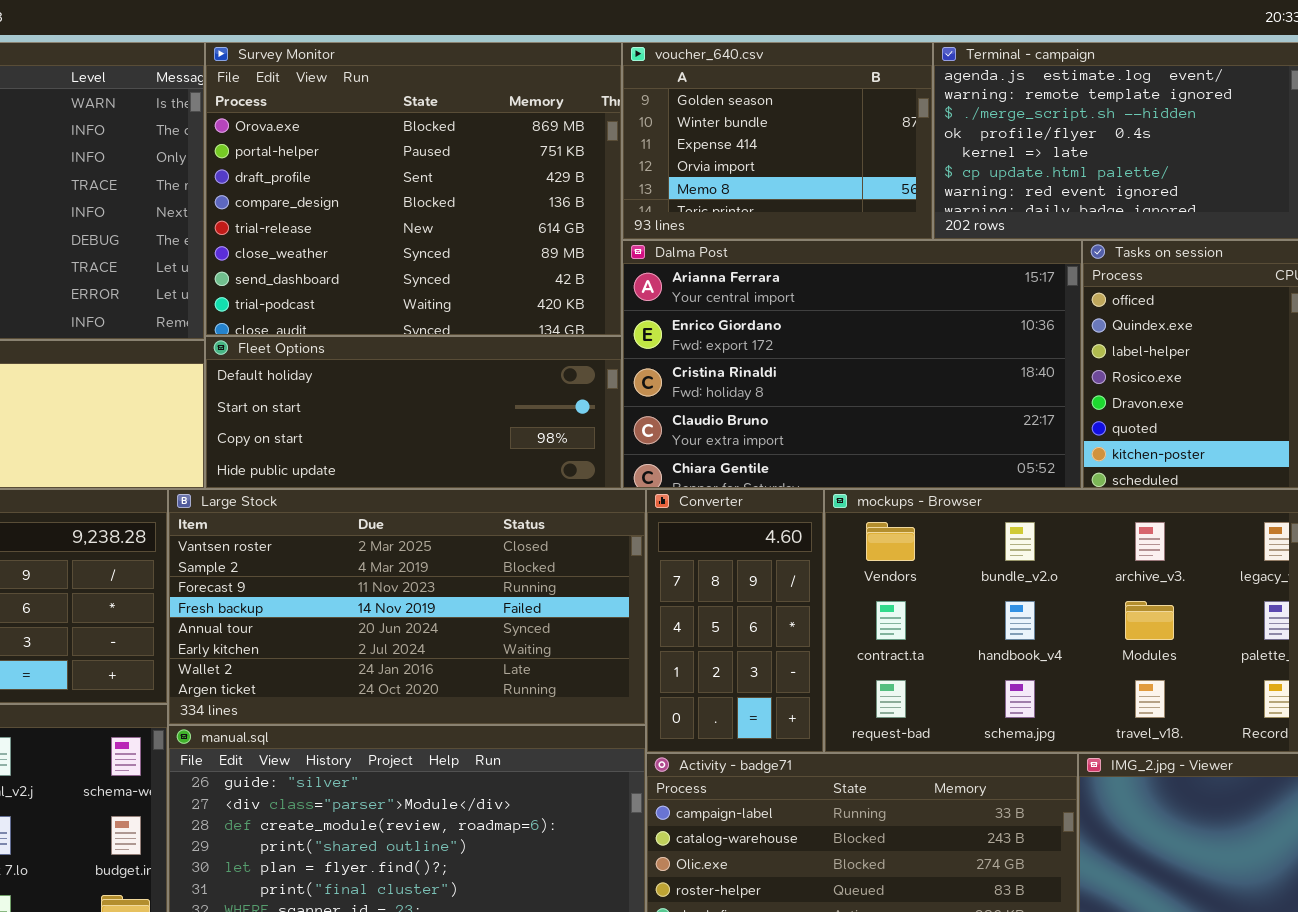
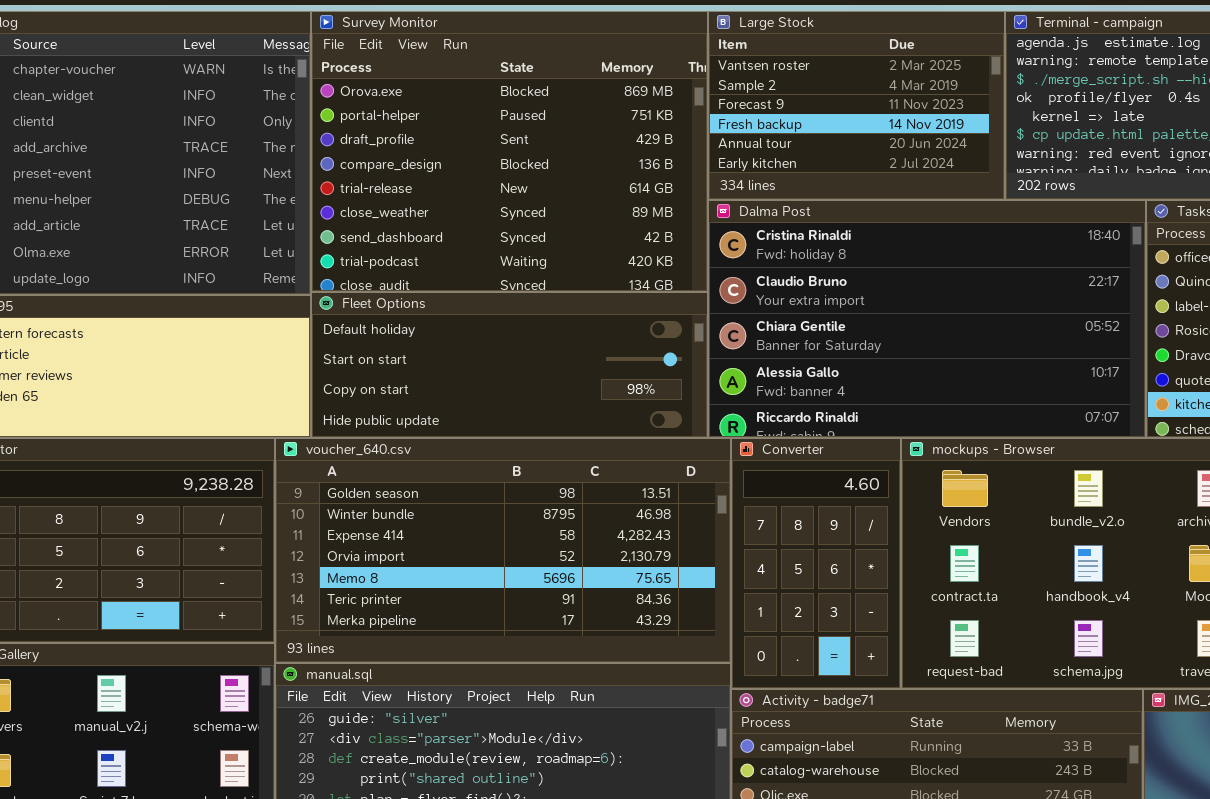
voucher_640.csv: [622,42,933,240] -> [275,438,731,663], moved, resized
Dalma Post: [622,240,1082,489] -> [708,200,1146,438], scrolled down 2 rows
Large Stock: [168,489,646,725] -> [708,11,1005,200], moved, resized

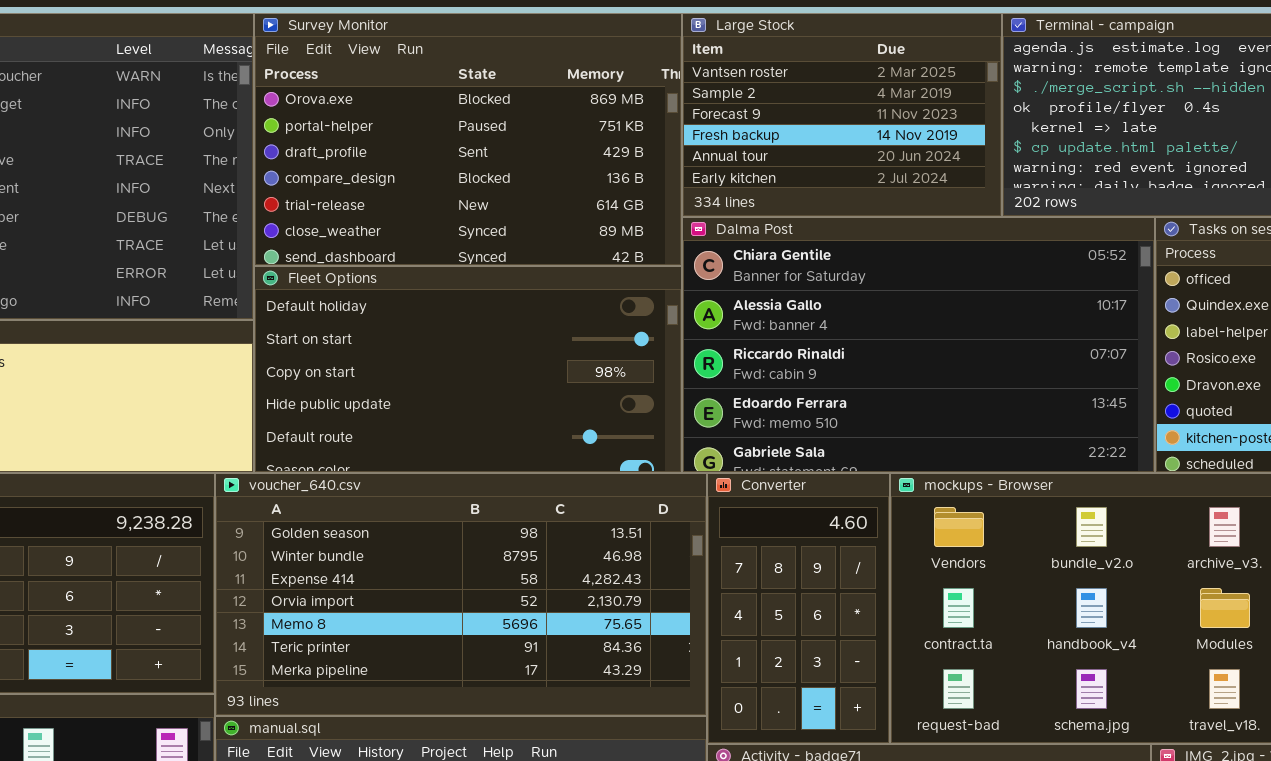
Survey Monitor: [311,11,708,292] -> [254,13,682,266], resized
Dalma Post: [708,200,1146,438] -> [682,217,1155,473], scrolled down 2 rows
Fleet Options: [311,292,708,438] -> [254,266,682,473], resized

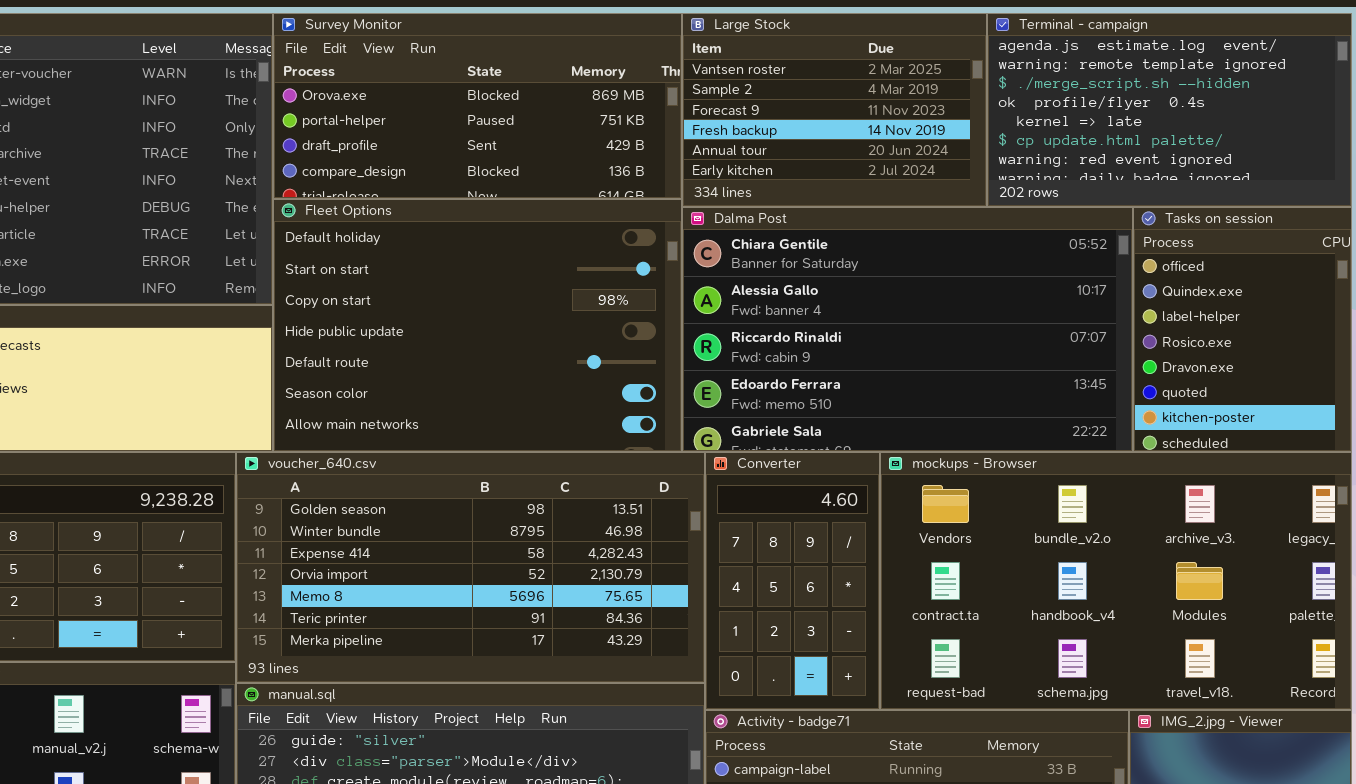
Survey Monitor: [254,13,682,266] -> [273,13,682,199], resized
Fleet Options: [254,266,682,473] -> [273,199,682,452], resized

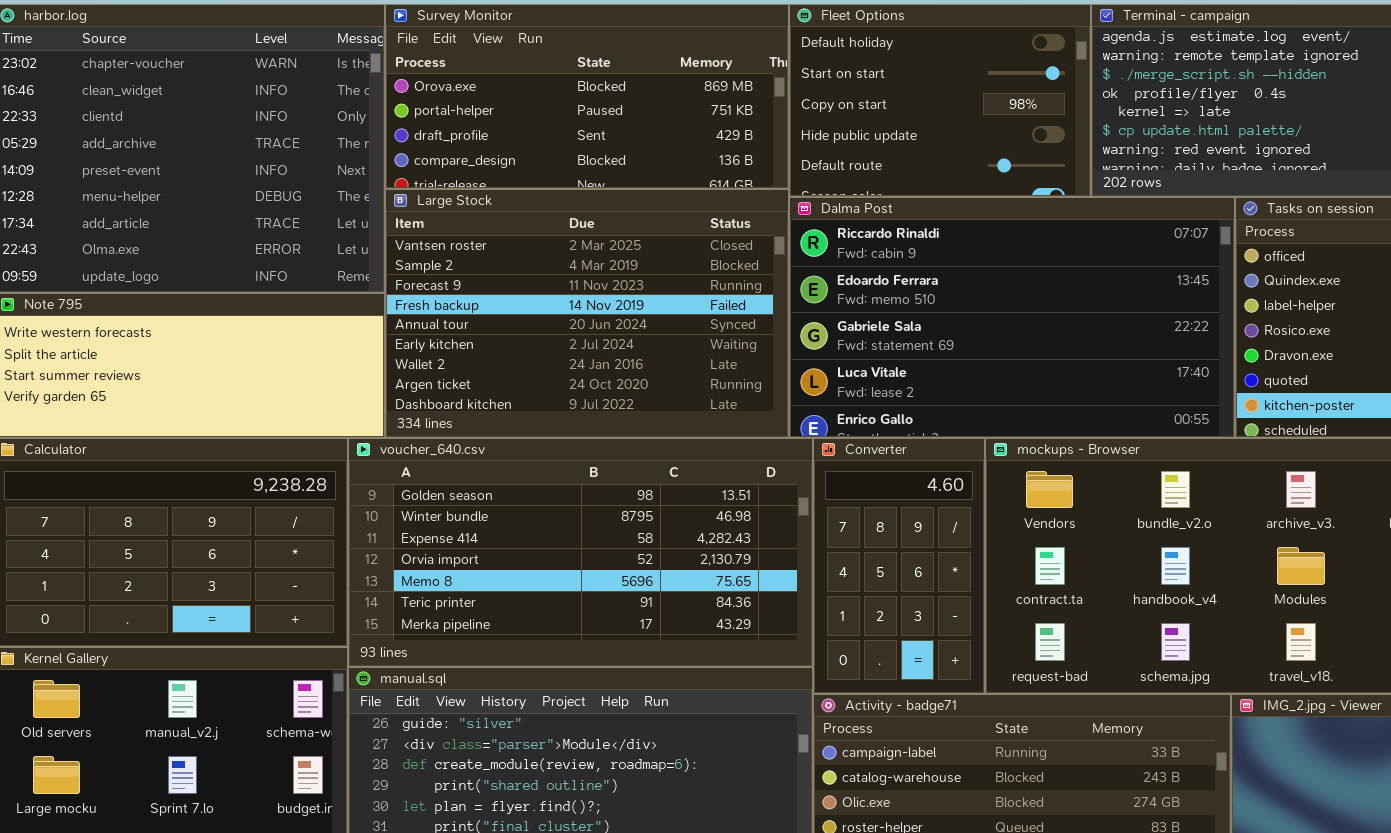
Large Stock: [682,13,987,207] -> [385,189,789,438], moved, resized
Fleet Options: [273,199,682,452] -> [789,4,1091,197], moved, resized
Dalma Post: [682,207,1133,452] -> [789,197,1235,438], scrolled down 2 rows

